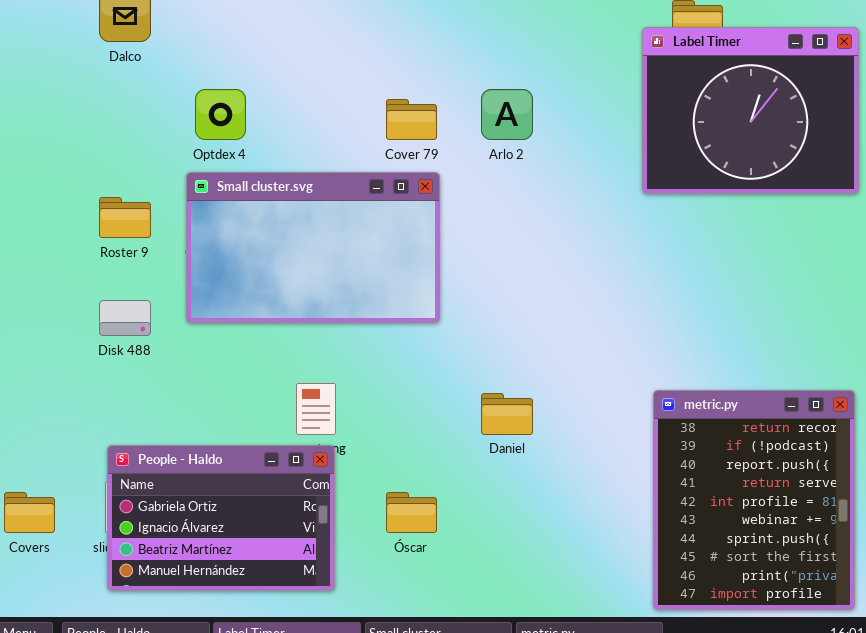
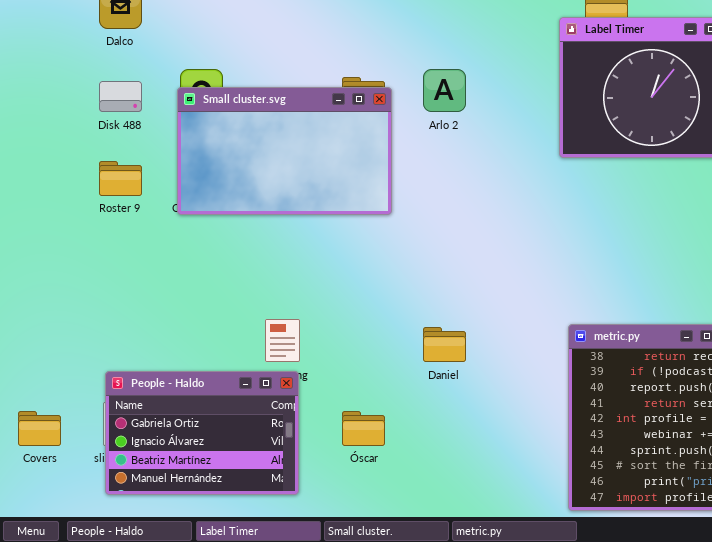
Small cluster.svg: [186,172,440,323] -> [177,87,392,215], moved
Disk 488: [99,300,151,336] -> [99,81,142,112], moved

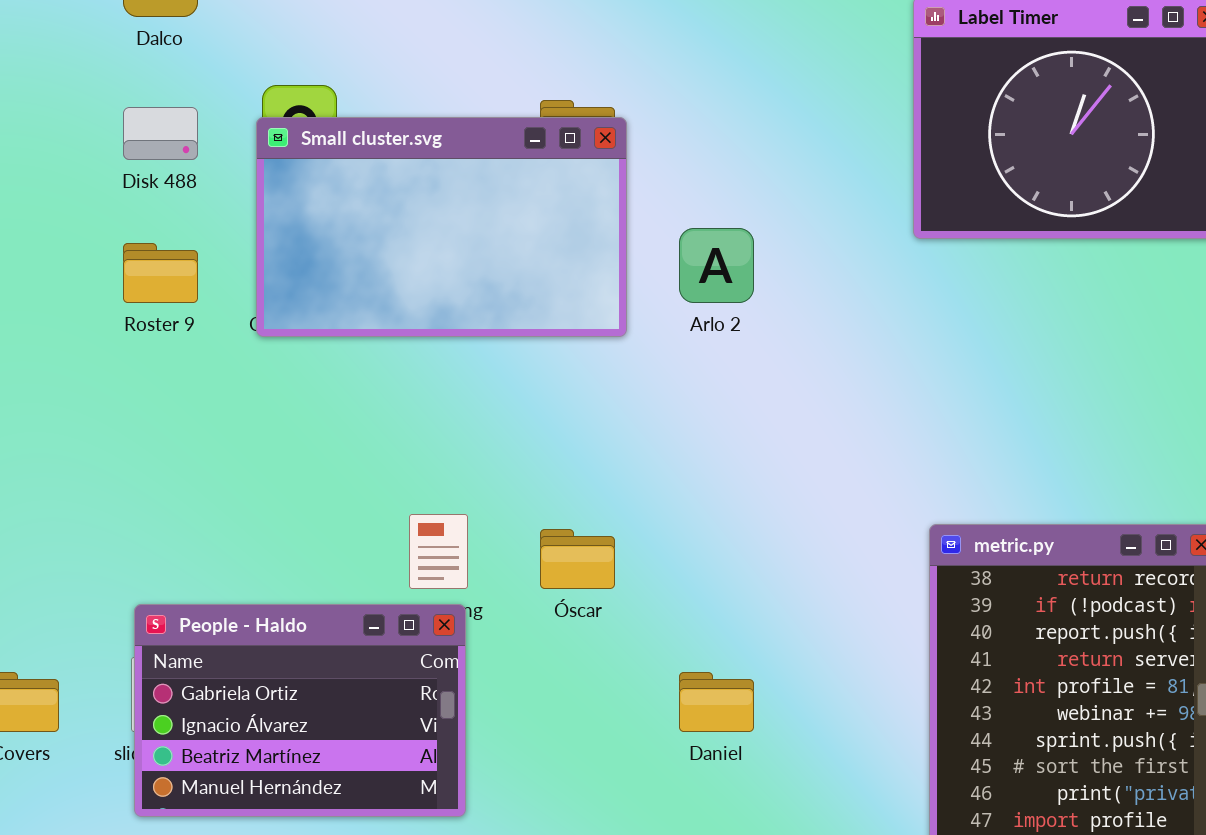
Arlo 2: [423,69,466,112] -> [679,228,754,303], moved
Daniel: [423,327,466,362] -> [679,672,754,732], moved
Óscar: [342,411,385,446] -> [540,529,615,589], moved

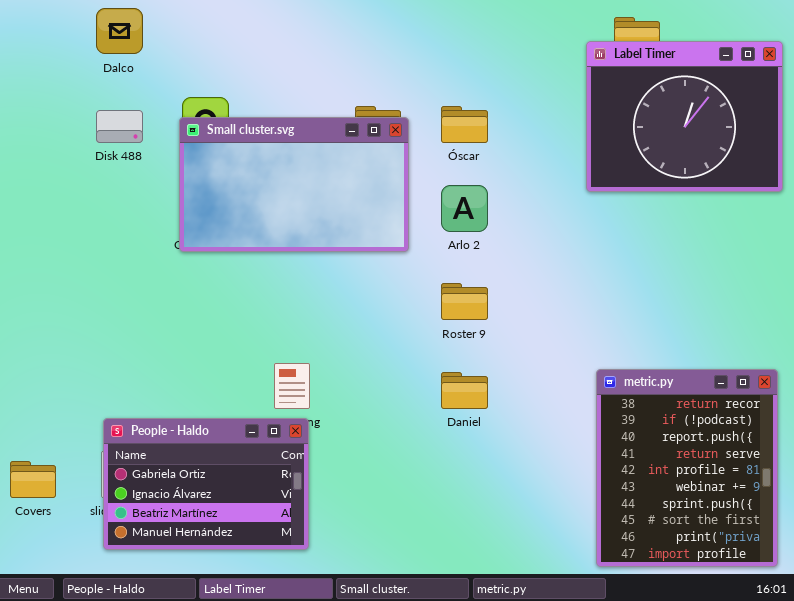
Roster 9: [123,243,198,303] -> [441,283,488,320], moved
Óscar: [540,529,615,589] -> [441,106,488,143], moved
Daniel: [679,672,754,732] -> [441,372,488,409], moved

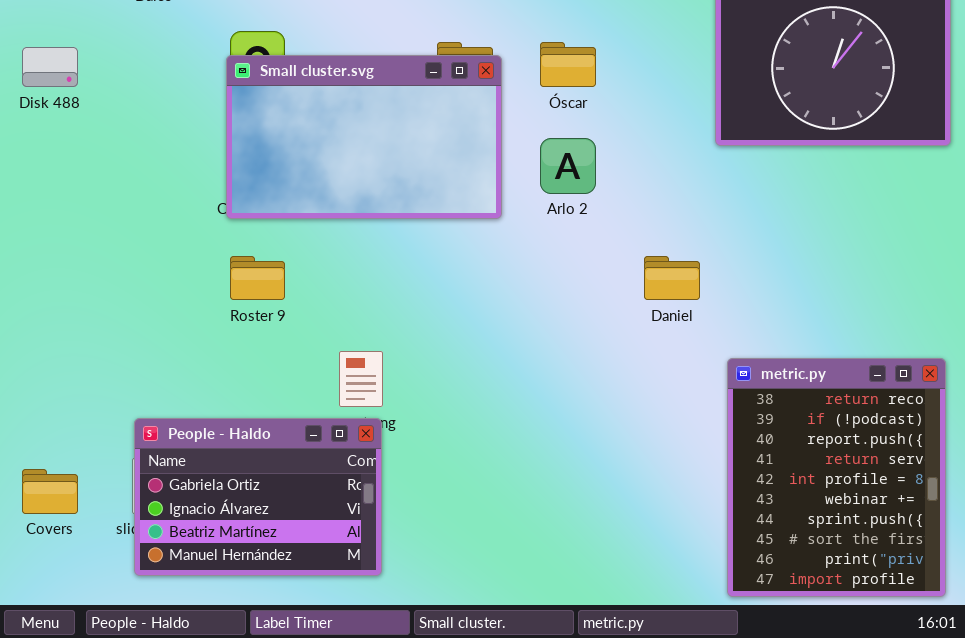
Disk 488: [96,110,143,143] -> [22,47,78,87], moved
Roster 9: [441,283,488,320] -> [230,256,285,300], moved
Daniel: [441,372,488,409] -> [644,256,700,300], moved

